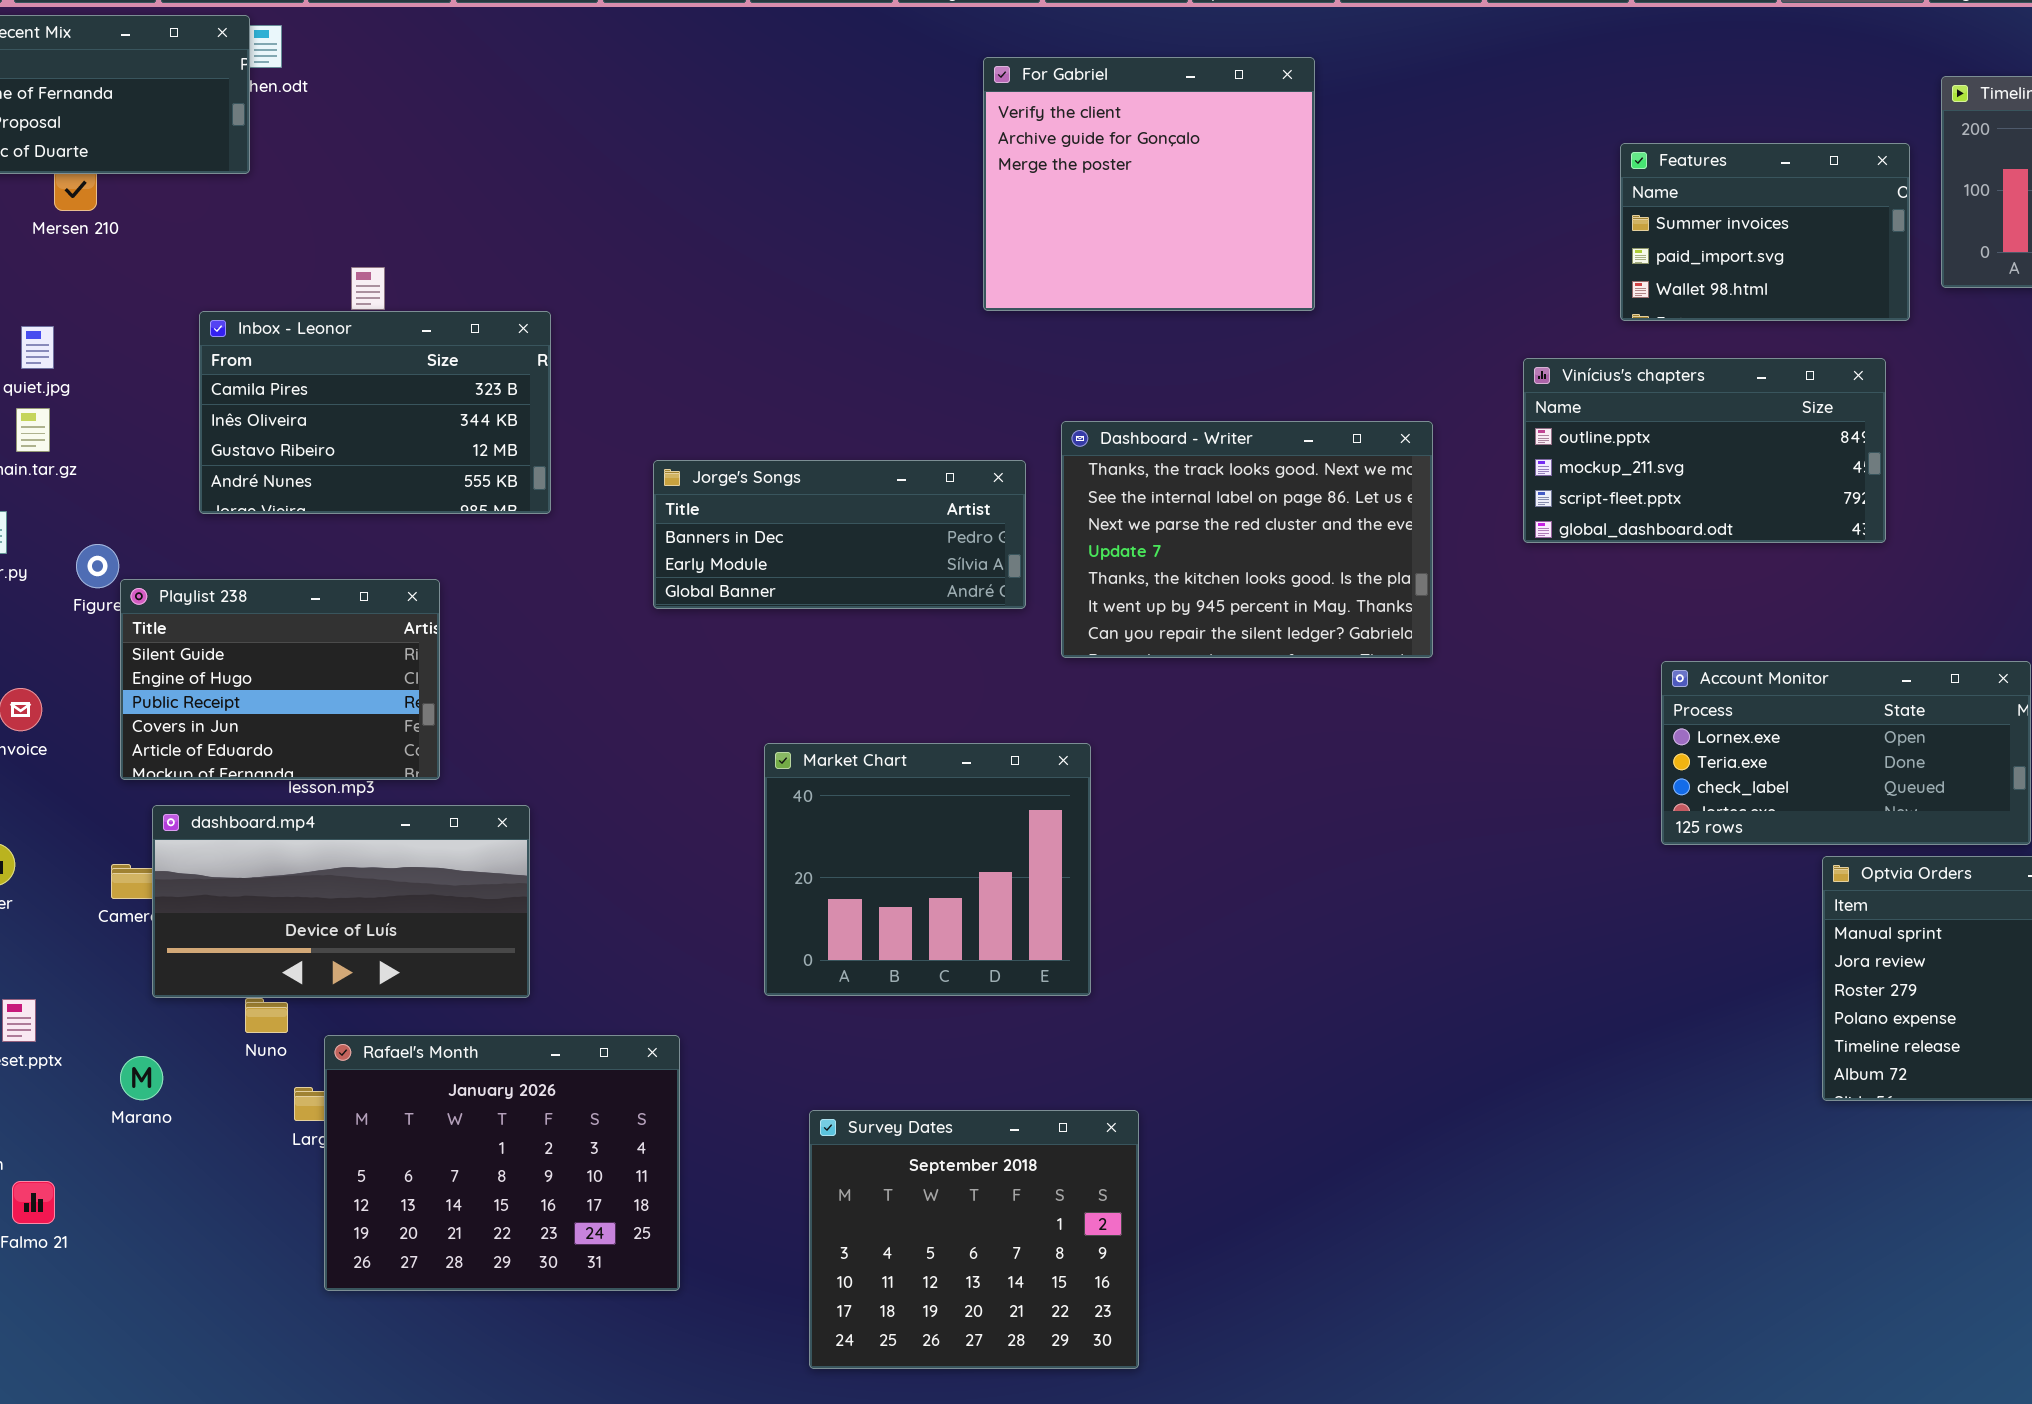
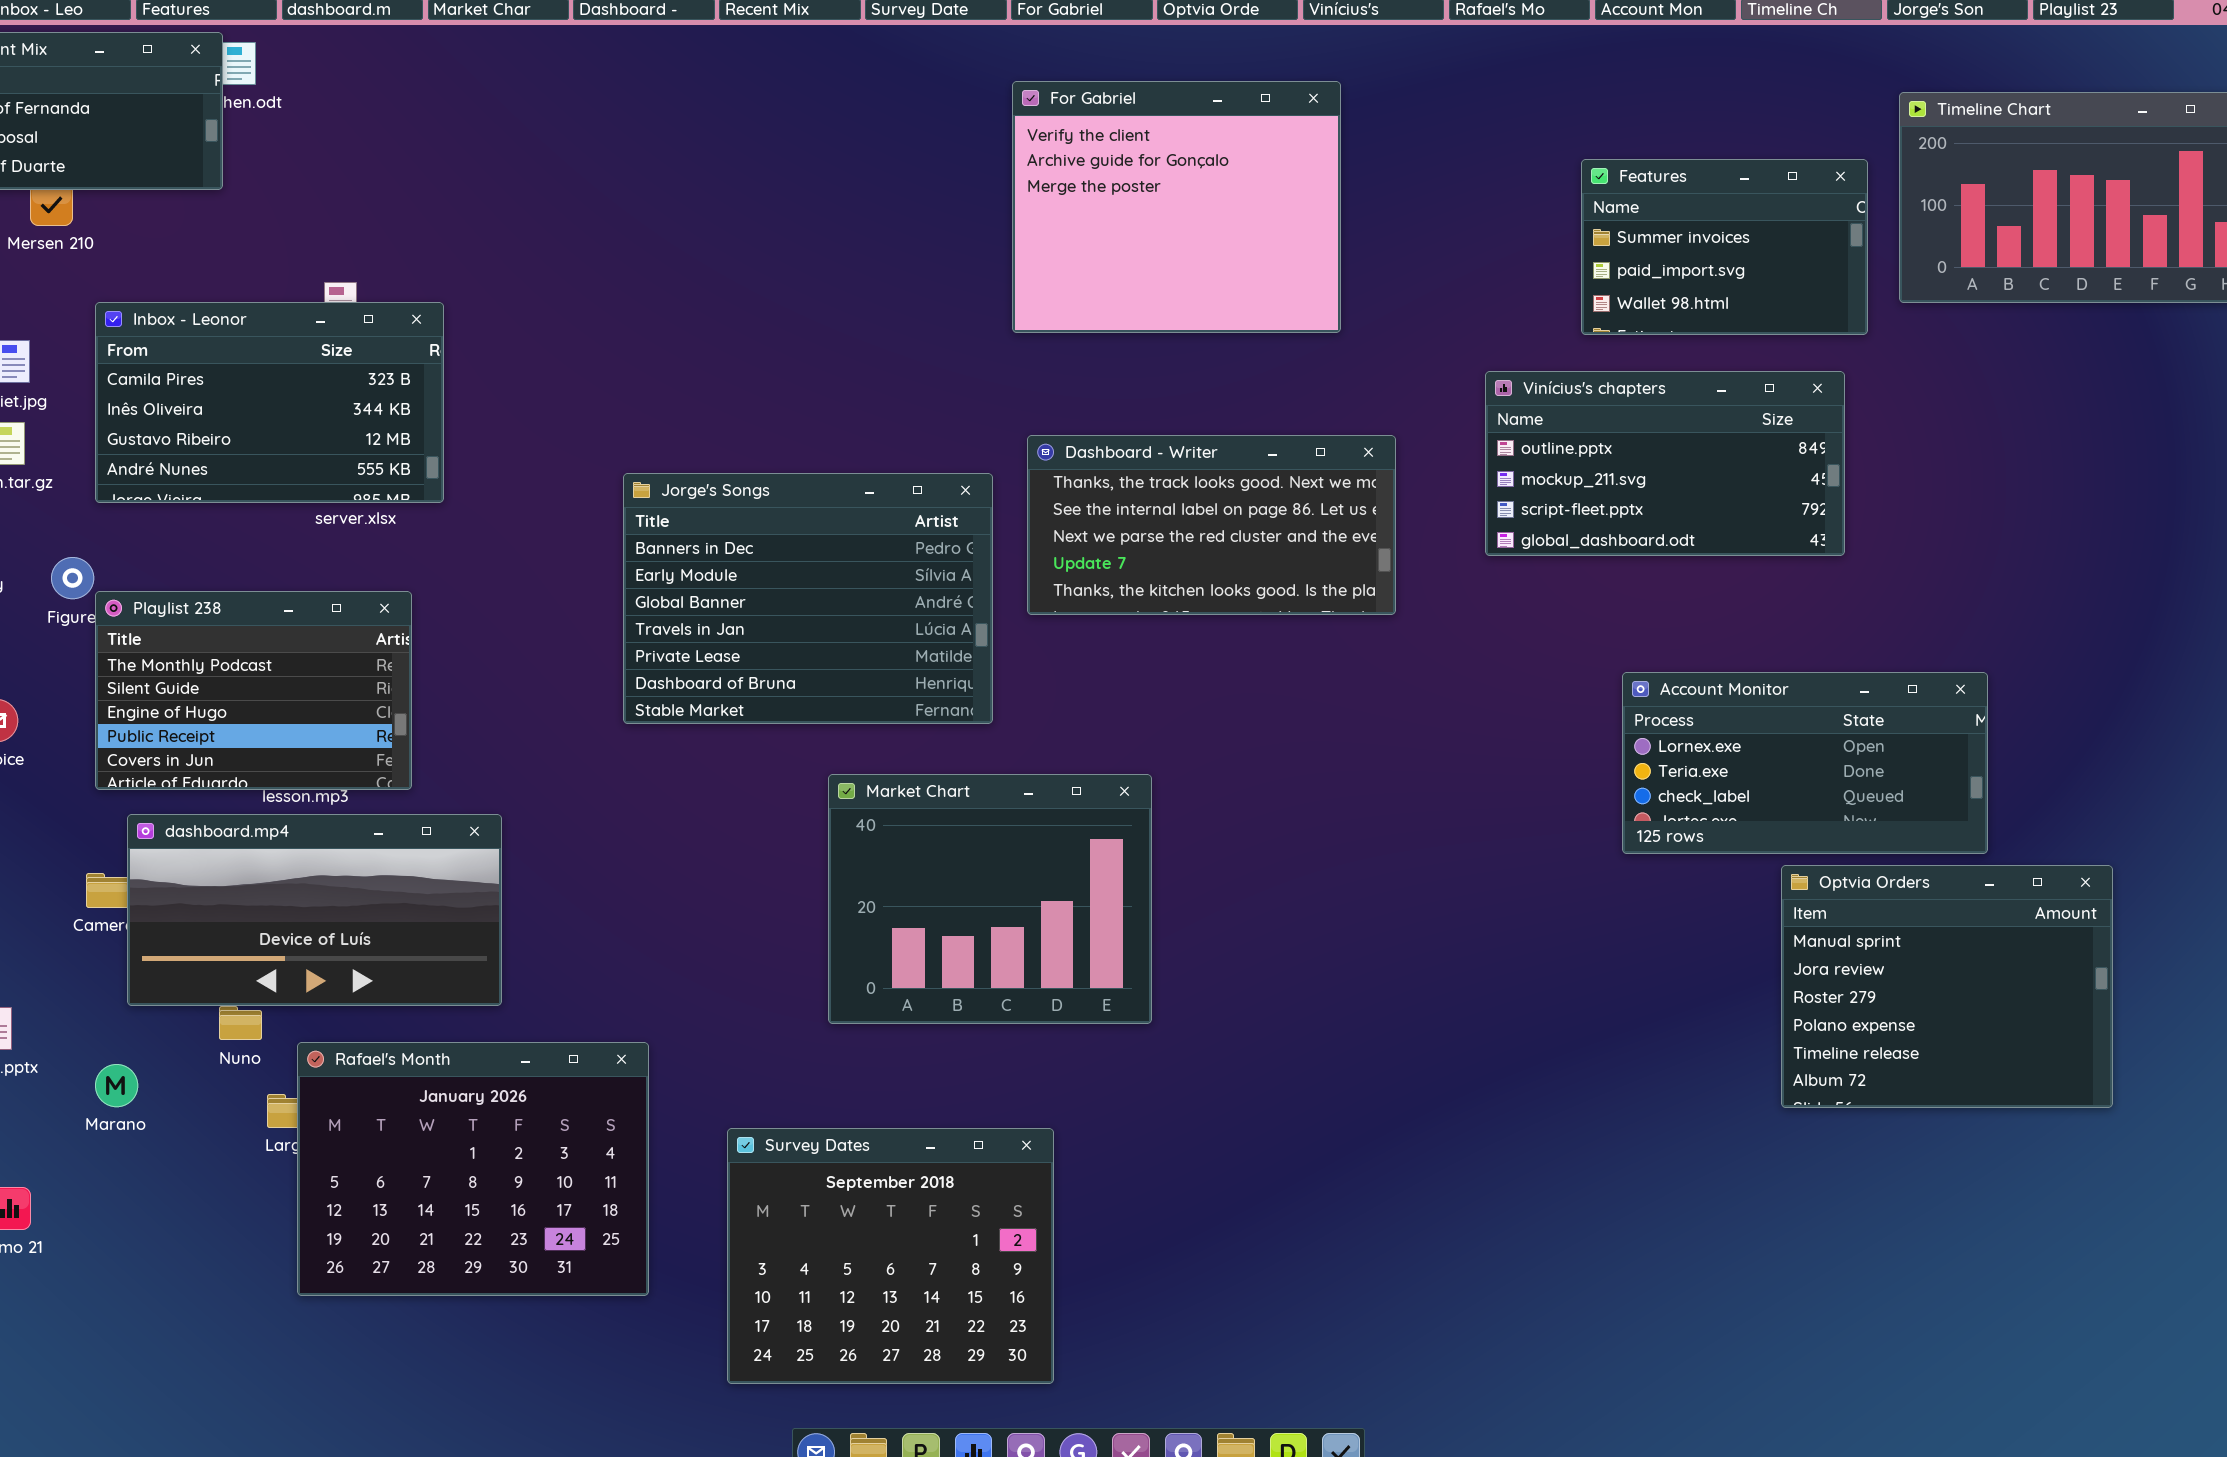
For Gabriel: [983,57,1315,311] -> [1012,81,1341,333], moved
Inbox - Leonor: [199,311,551,514] -> [95,302,444,503], moved
Dashboard - Writer: [1061,421,1433,658] -> [1027,435,1396,615], resized
Jorge's Songs: [653,460,1026,609] -> [623,473,993,724], resized
Playlist 238: [120,579,440,780] -> [95,591,412,790], scrolled up 1 row
Market Chart: [764,743,1091,996] -> [828,774,1152,1024], moved
Survey Dates: [809,1110,1139,1369] -> [727,1128,1054,1384], moved

